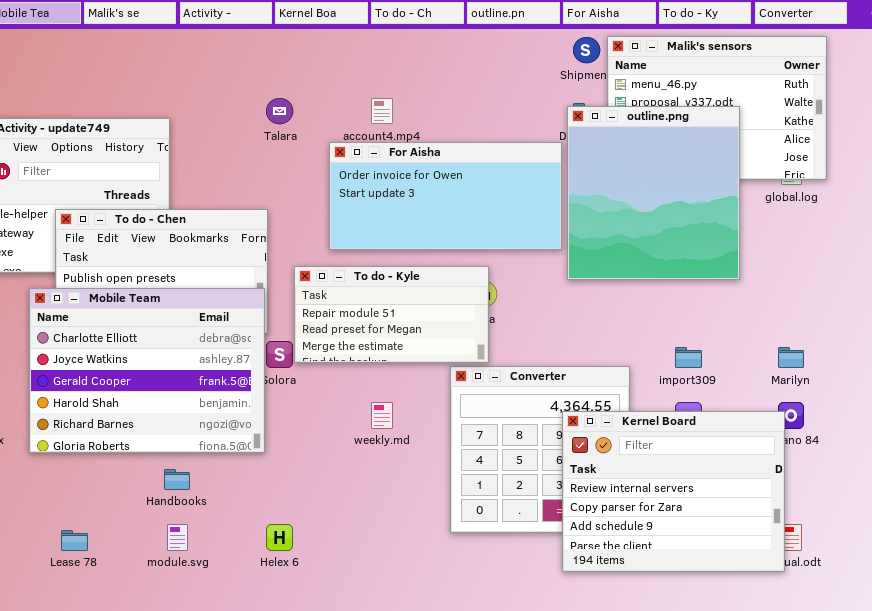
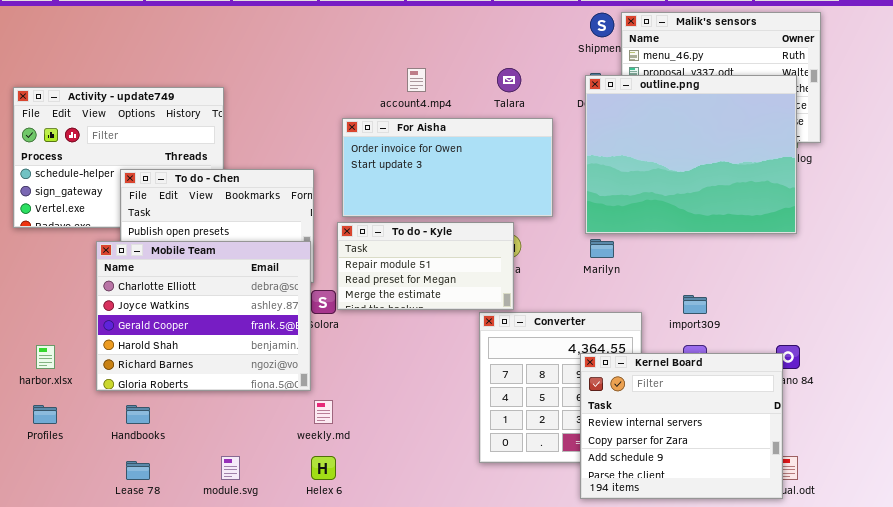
Talara: [266,98,293,124] -> [497,68,521,92], moved
outline.png: [567,106,740,280] -> [585,75,797,234], resized
For Aisha: [329,142,562,250] -> [342,118,553,217], moved
Marilyn: [778,347,804,368] -> [590,239,614,258], moved
weekly.md: [371,402,393,429] -> [314,400,333,424], moved
Handbooks: [164,469,190,490] -> [126,405,150,424], moved

